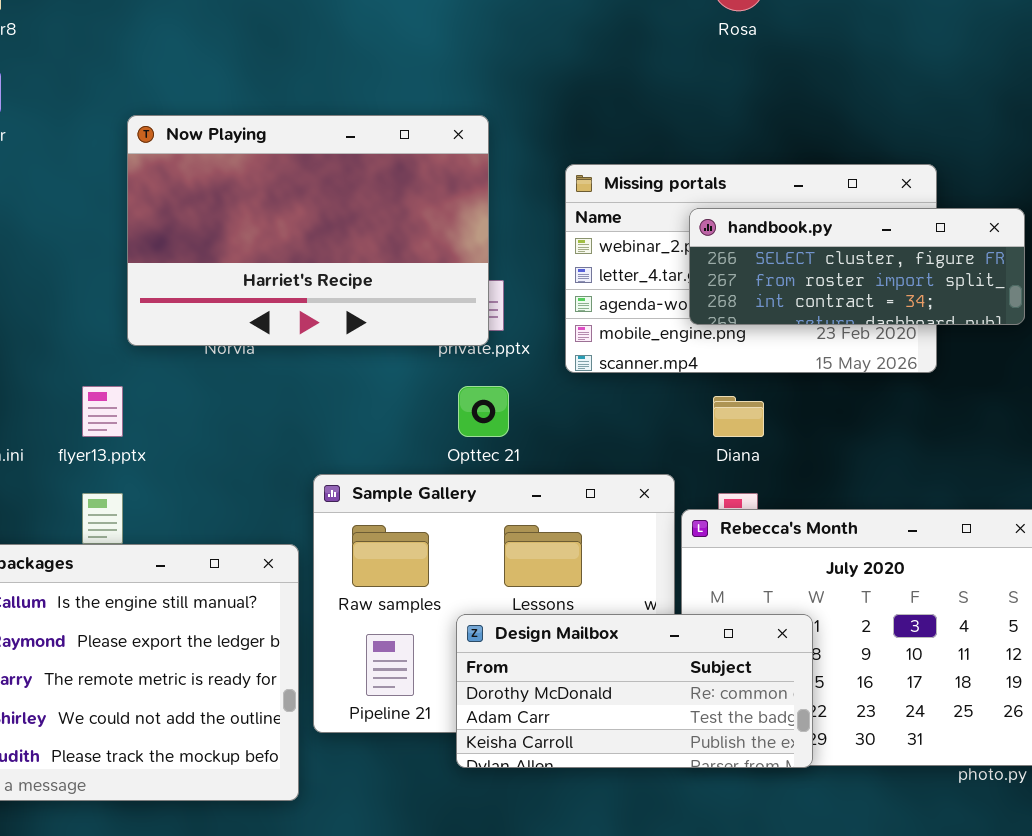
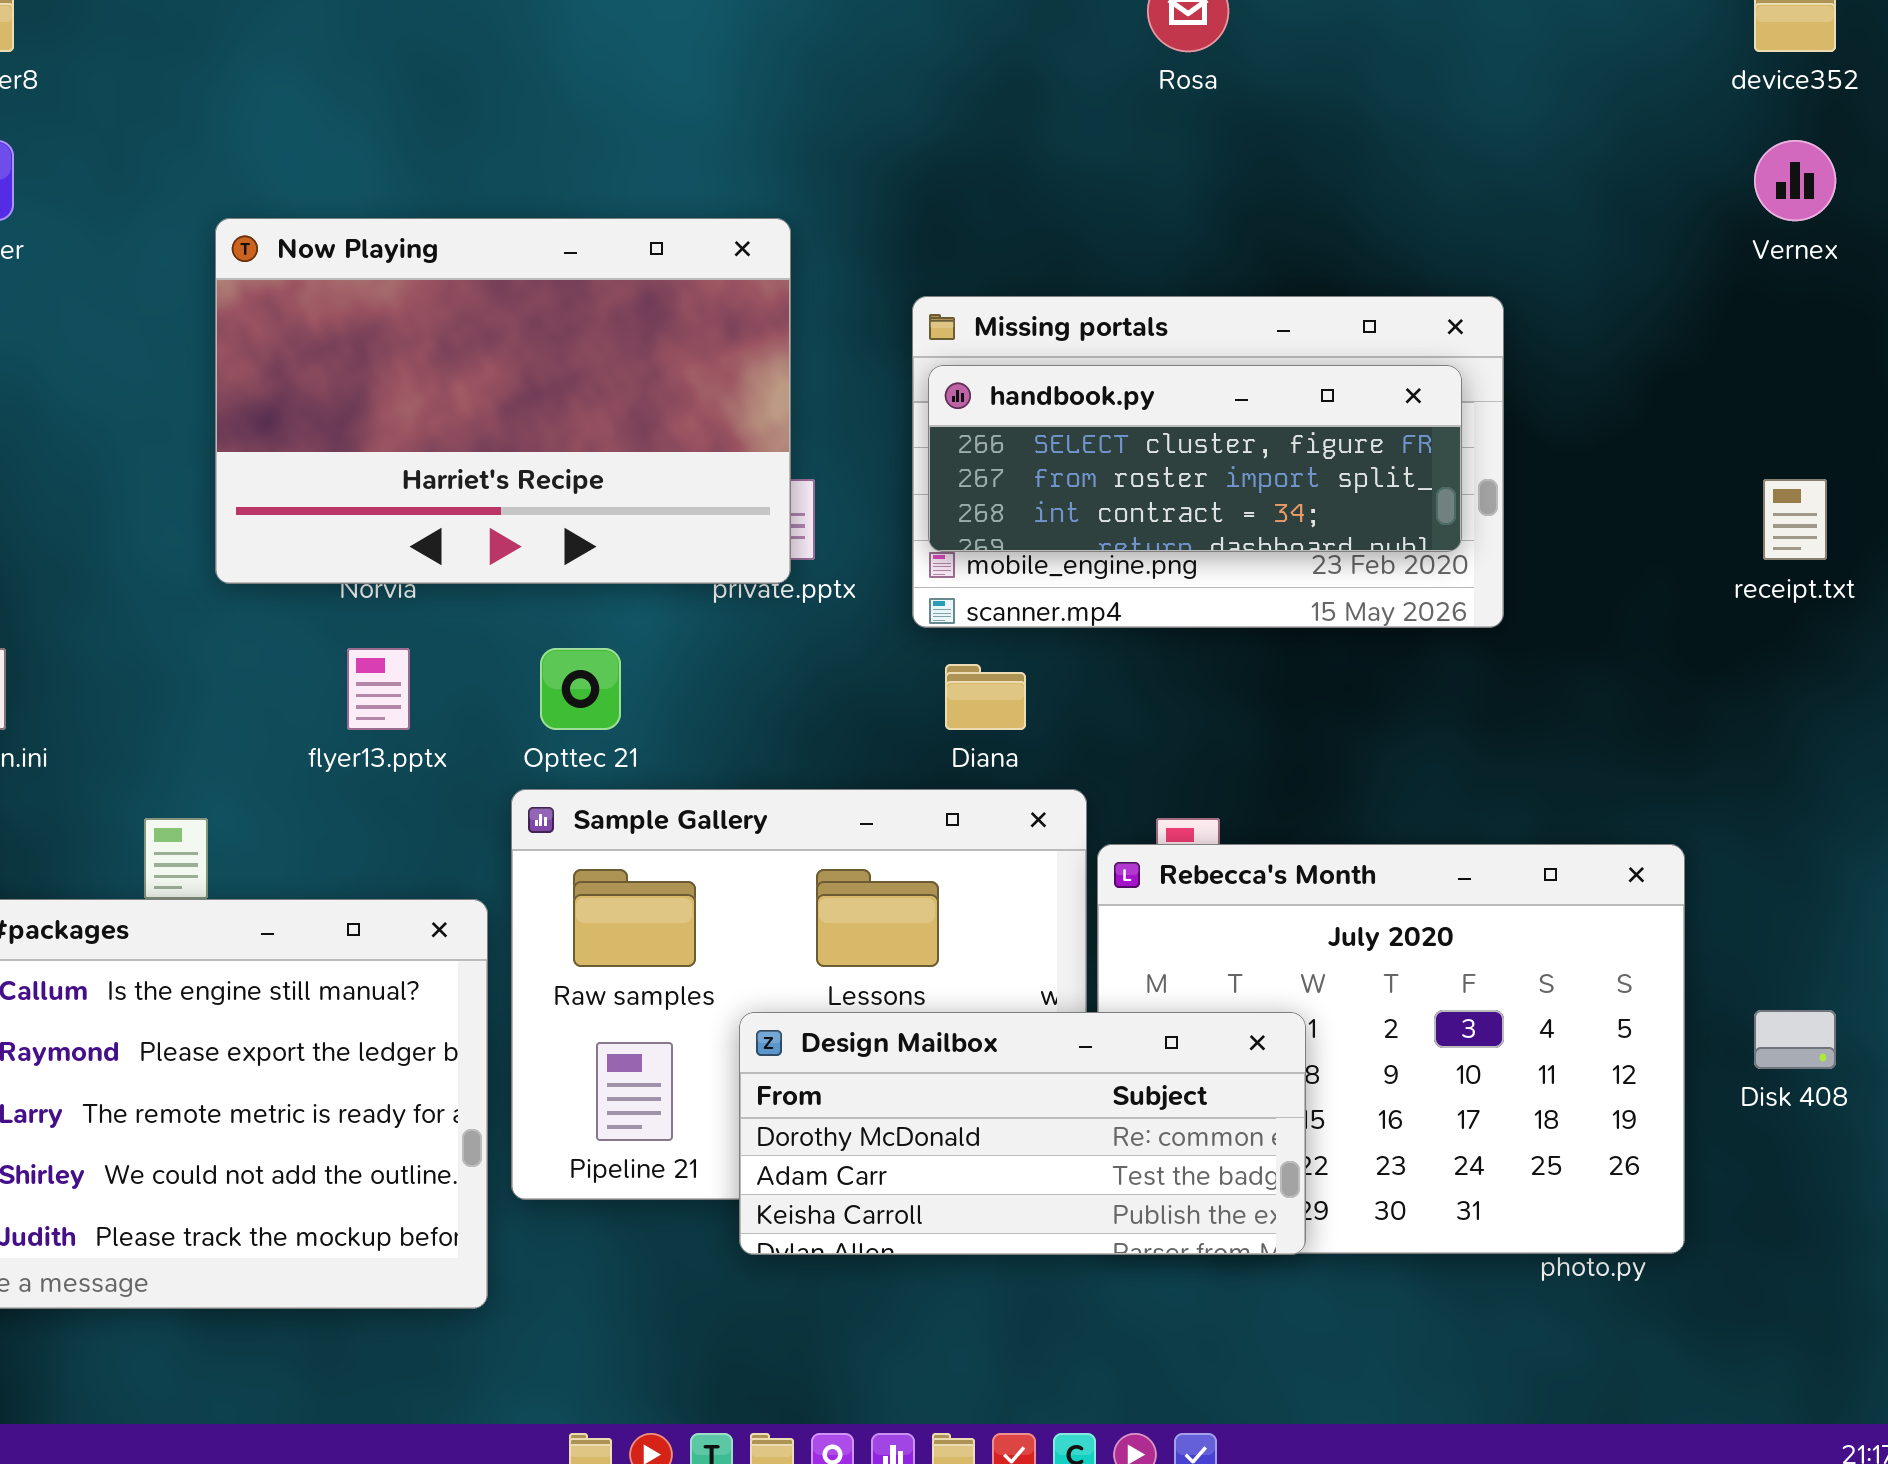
handbook.py: [689,208,1025,325] -> [928,365,1462,552], moved
flyer13.pptx: [82,386,123,437] -> [347,648,410,730], moved
Opttec 21: [458,386,509,437] -> [540,648,621,730], moved
Diana: [713,396,764,437] -> [945,664,1026,730], moved

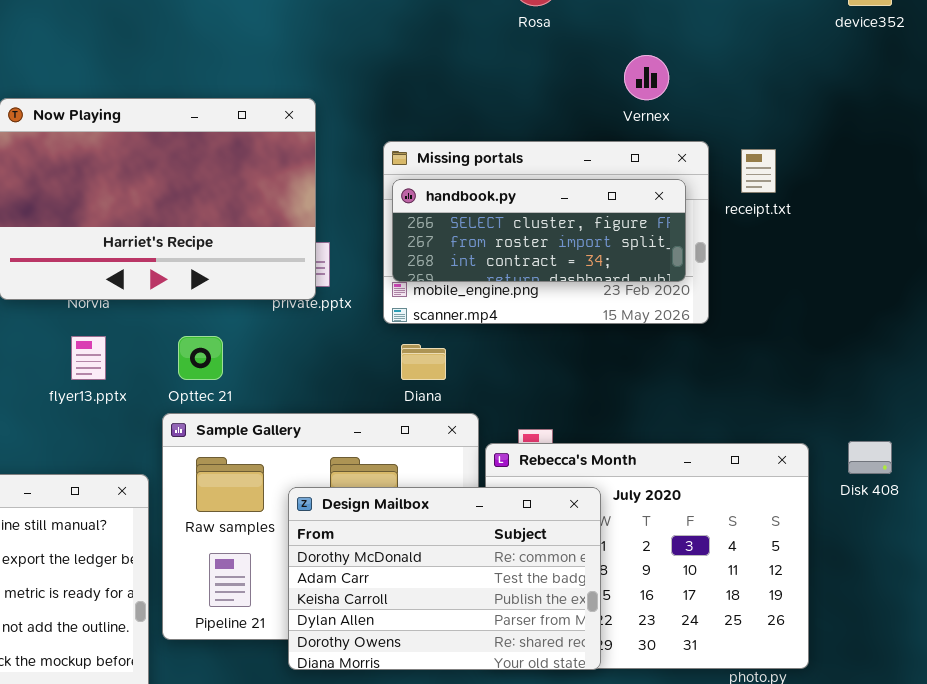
Vernex: [1754,140,1836,221] -> [624,55,669,100], moved
receipt.txt: [1763,479,1827,560] -> [741,149,776,193], moved
Disk 408: [1754,1010,1836,1069] -> [848,441,892,474], moved
Design Mailbox: [739,1012,1306,1255] -> [288,487,601,670], resized

